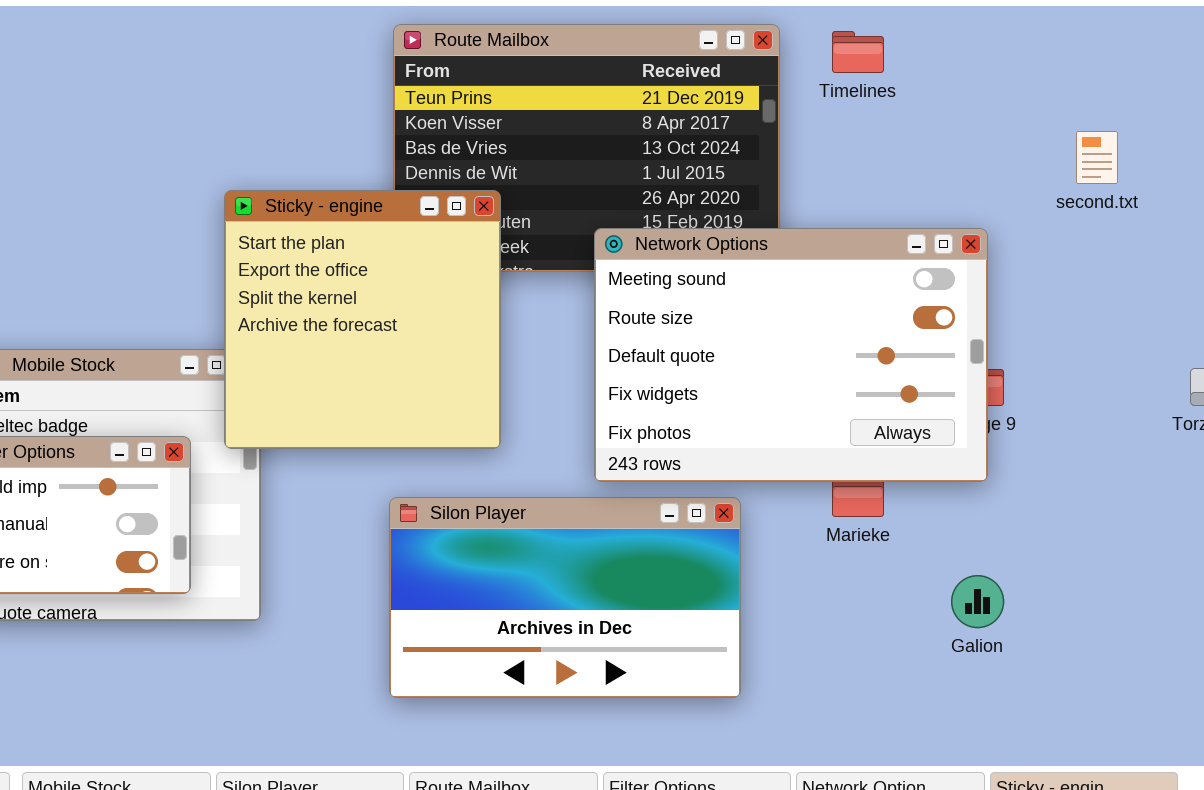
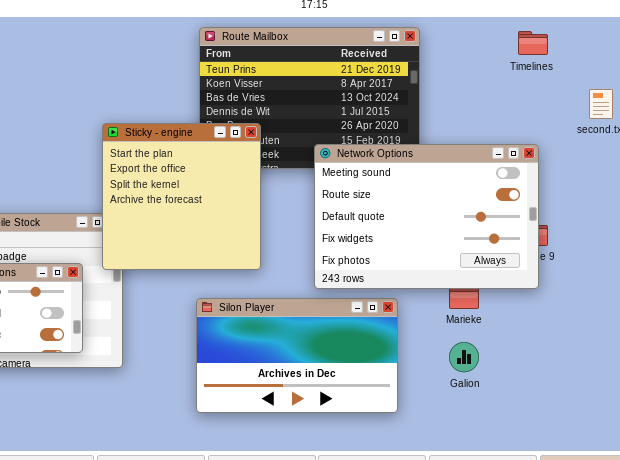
Timelines: [832,31,884,73] -> [518,31,548,55], moved
Galion: [951,575,1004,628] -> [449,342,479,372], moved

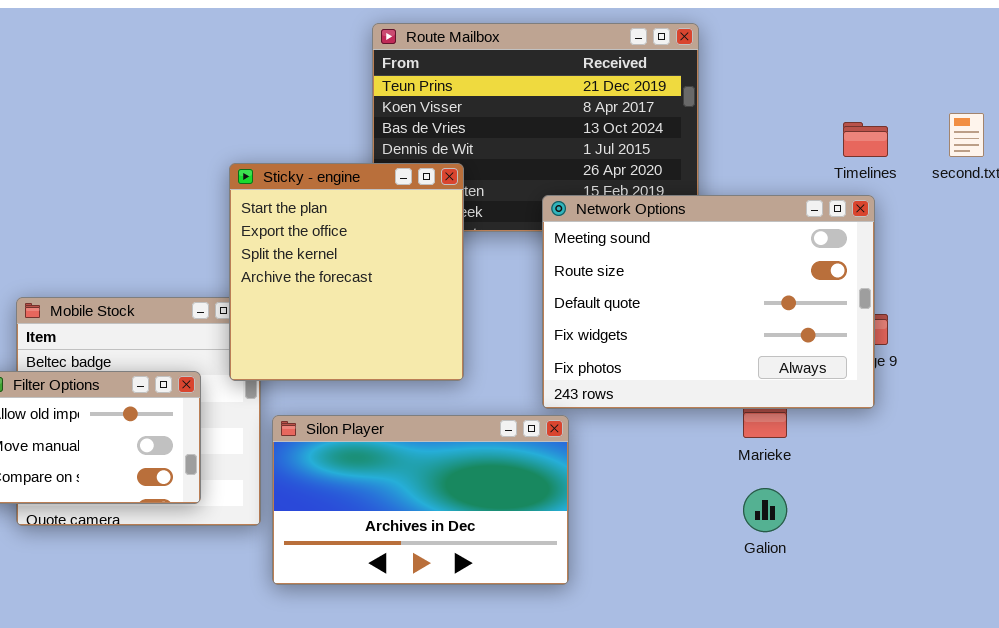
Timelines: [518,31,548,55] -> [843,122,888,157], moved
Silon Player: [196,298,398,413] -> [272,415,569,585], moved

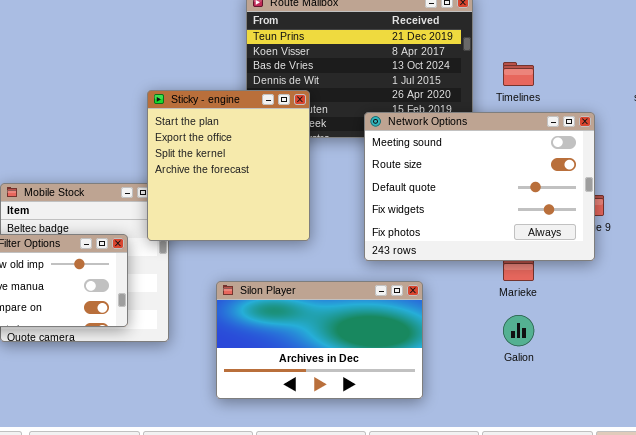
Timelines: [843,122,888,157] -> [503,62,534,86], moved
Silon Player: [272,415,569,585] -> [216,281,423,399], moved

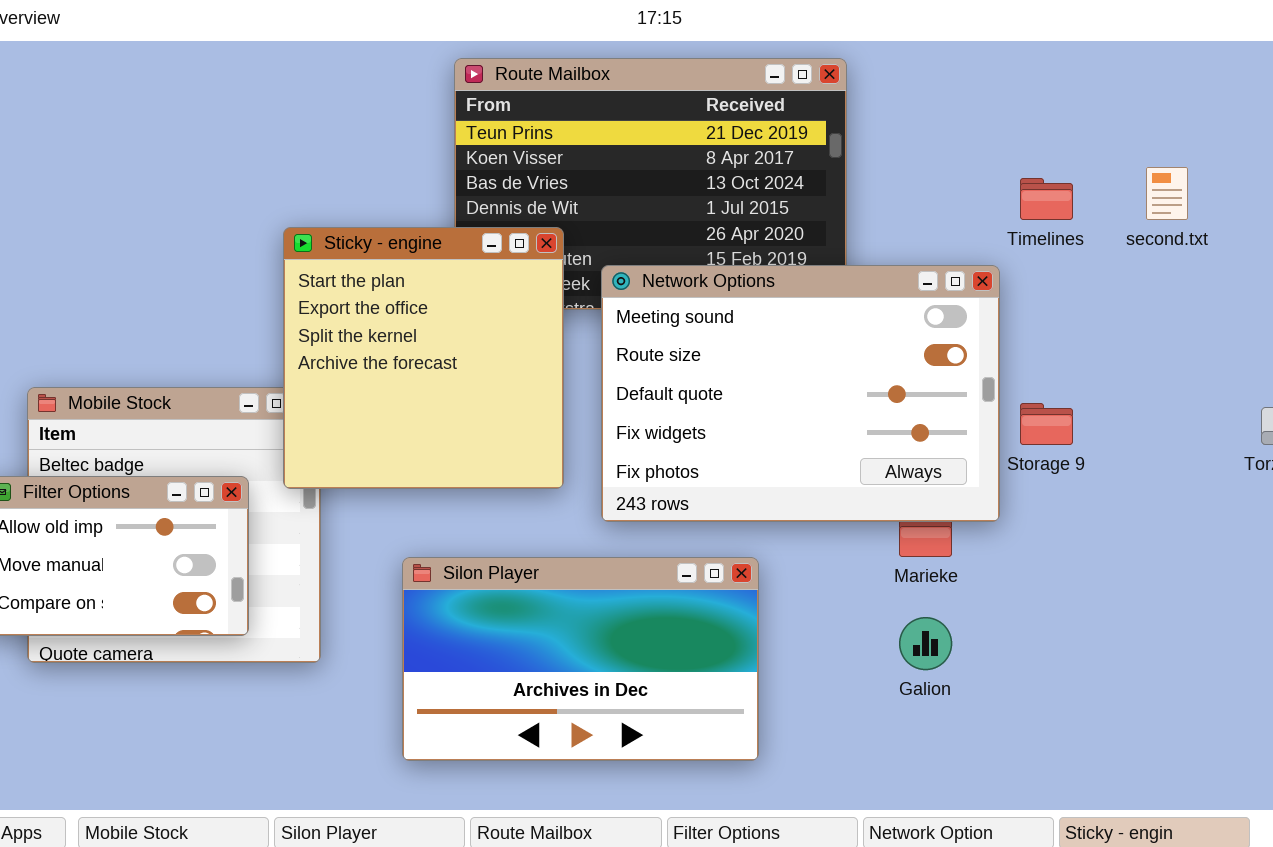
Timelines: [503,62,534,86] -> [1020,178,1073,220], moved
Network Options: [364,112,595,261] -> [601,265,1000,522], moved

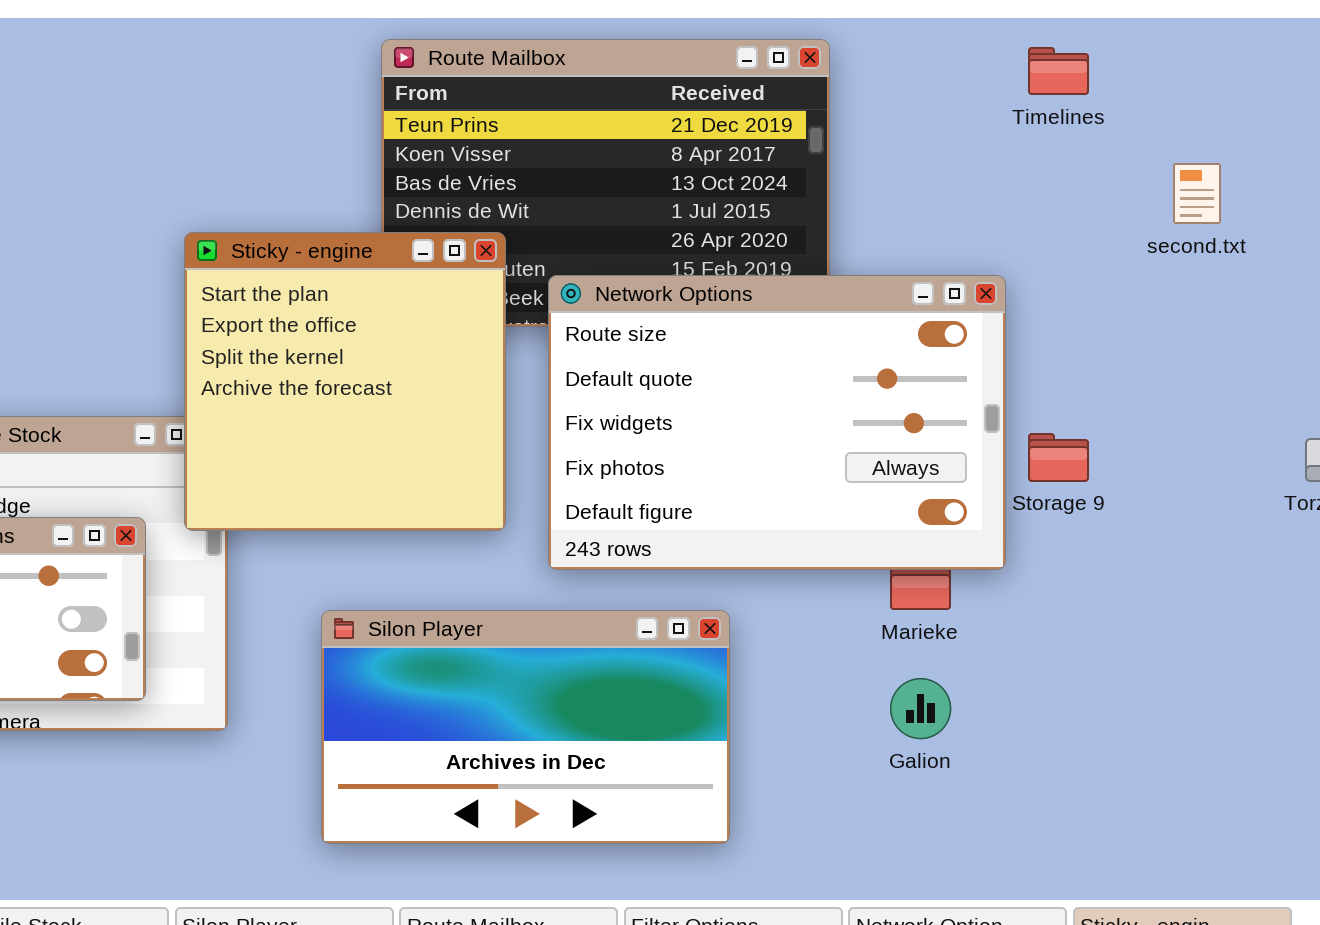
Timelines: [1020,178,1073,220] -> [1028,47,1089,95], moved
Network Options: [601,265,1000,522] -> [548,275,1006,570], scrolled down 1 row

